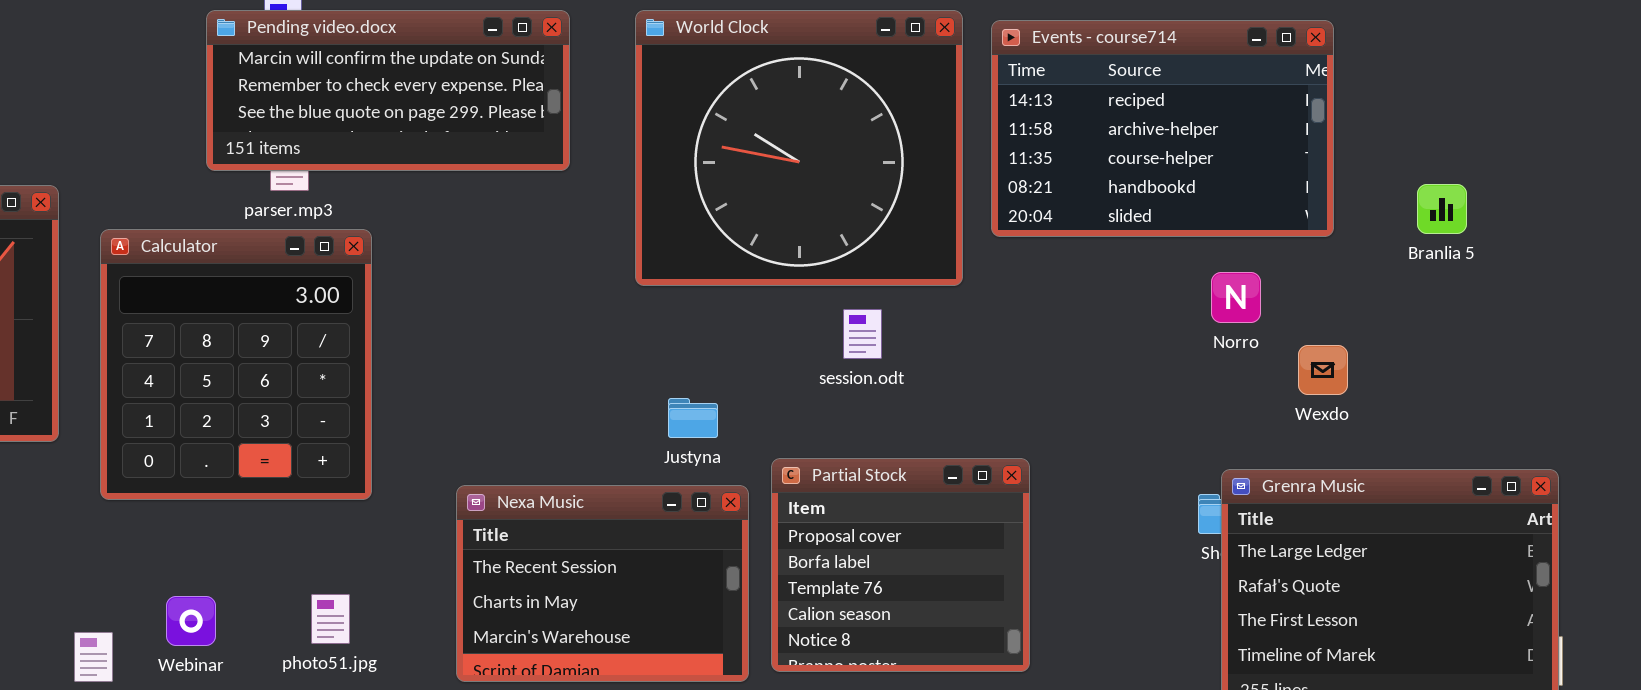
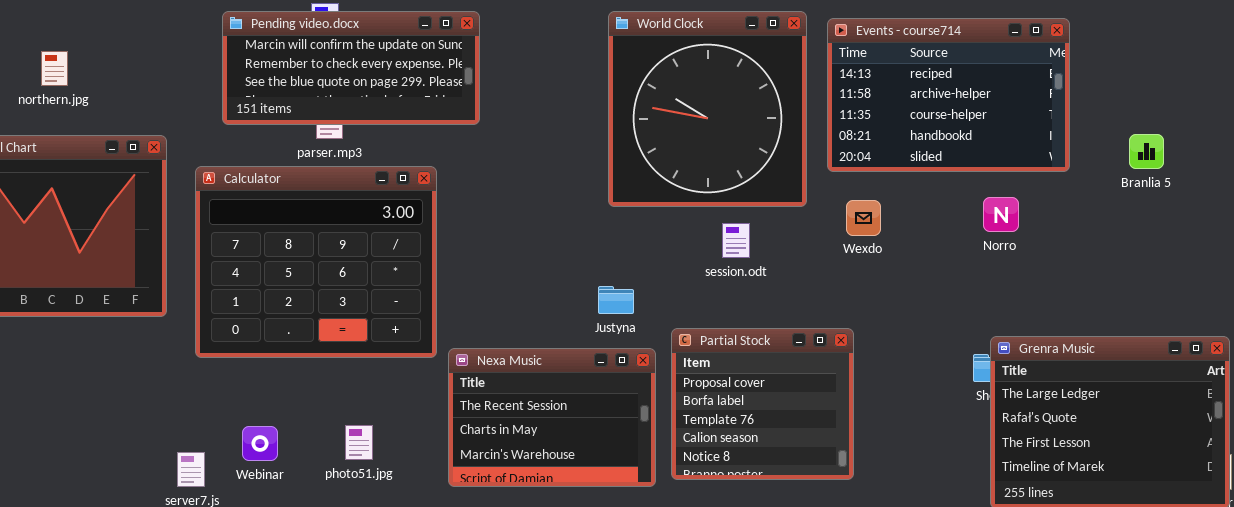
Pending video.docx: [206,10,570,171] -> [222,11,480,125], moved
World Clock: [635,10,963,286] -> [608,11,807,207], resized
Calculator: [100,229,372,500] -> [195,166,437,358], resized
Wexdo: [1298,345,1348,395] -> [846,200,881,236], moved

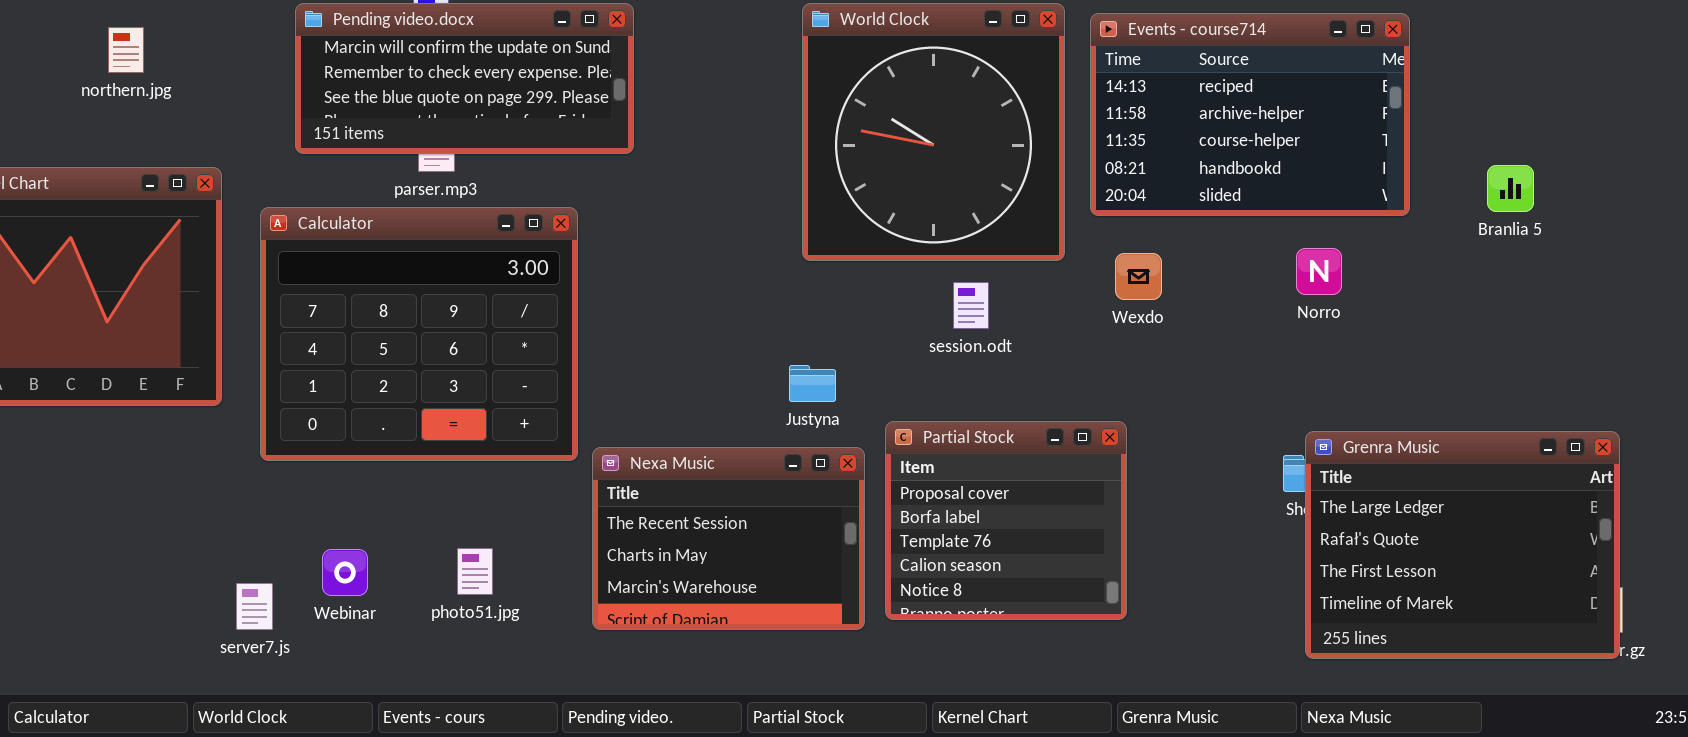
northern.jpg: [41,51,68,86] -> [108,27,144,73], moved

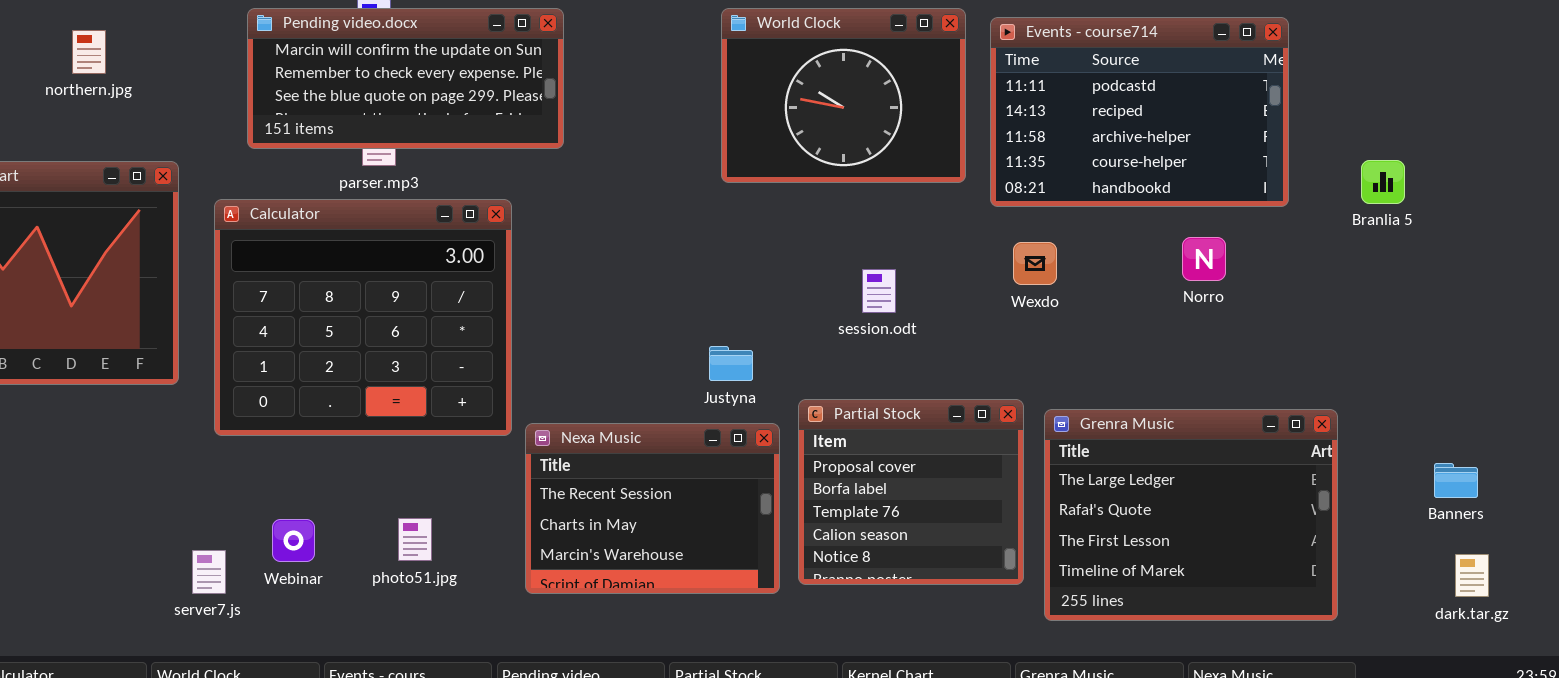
World Clock: [802,3,1065,261] -> [721,8,966,183], resized
Events - course714: [1090,13,1410,216] -> [990,17,1289,207], scrolled up 1 row
Grenra Music: [1305,431,1620,659] -> [1044,409,1338,621], moved

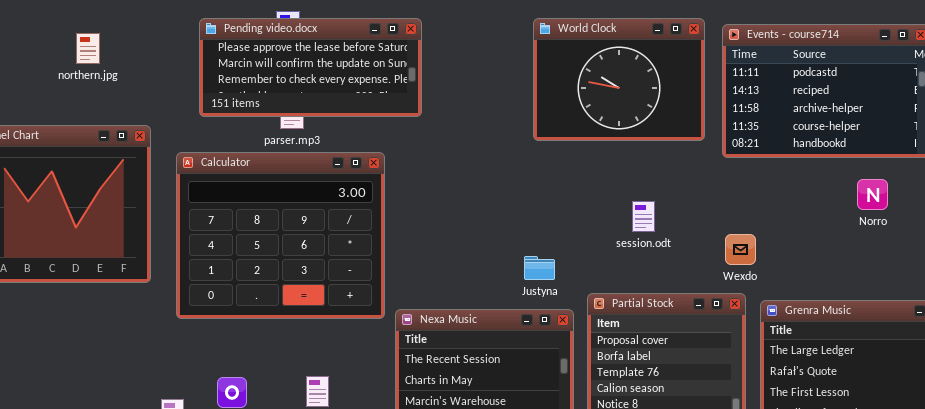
Pending video.docx: [247,8,564,149] -> [199,18,422,117], scrolled up 1 row
Wexdo: [1013,242,1057,285] -> [725,234,756,265], moved

